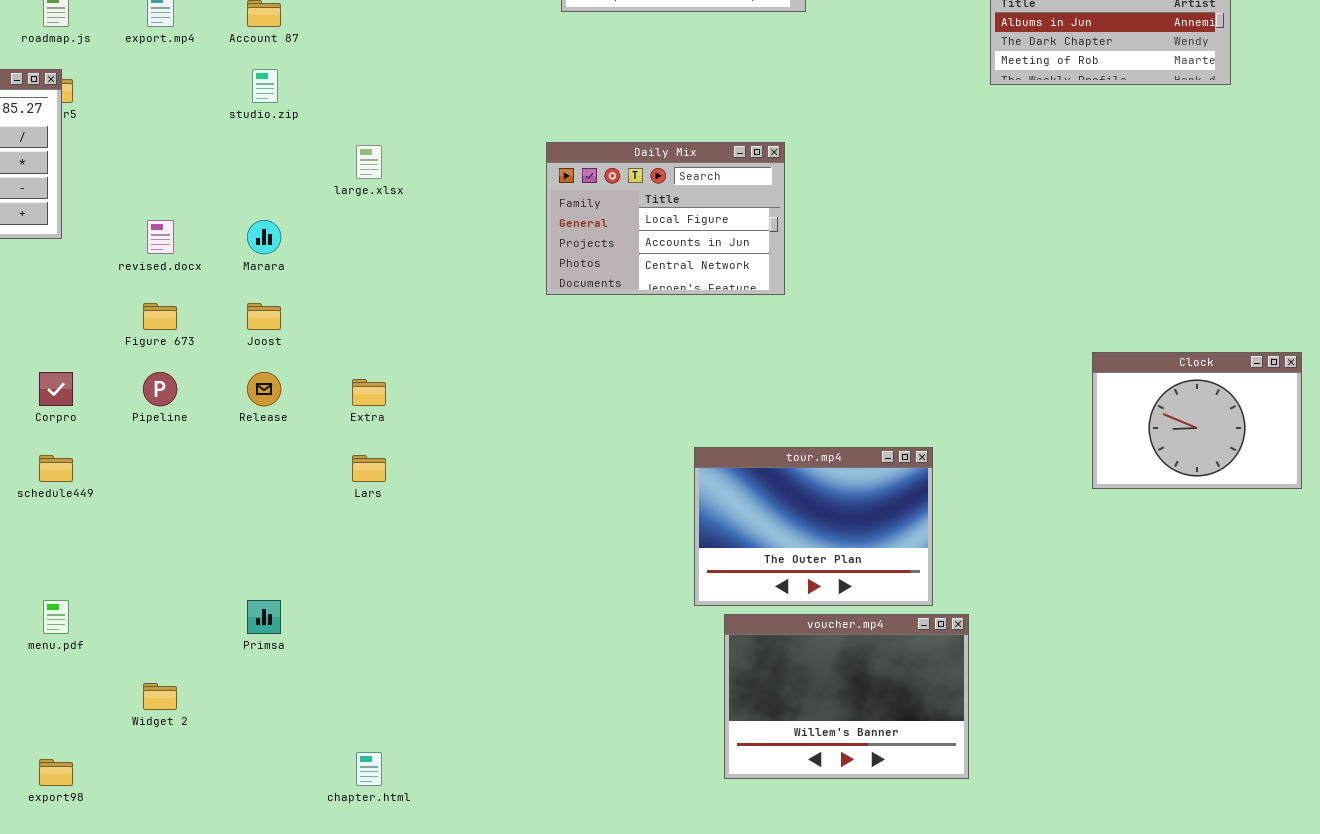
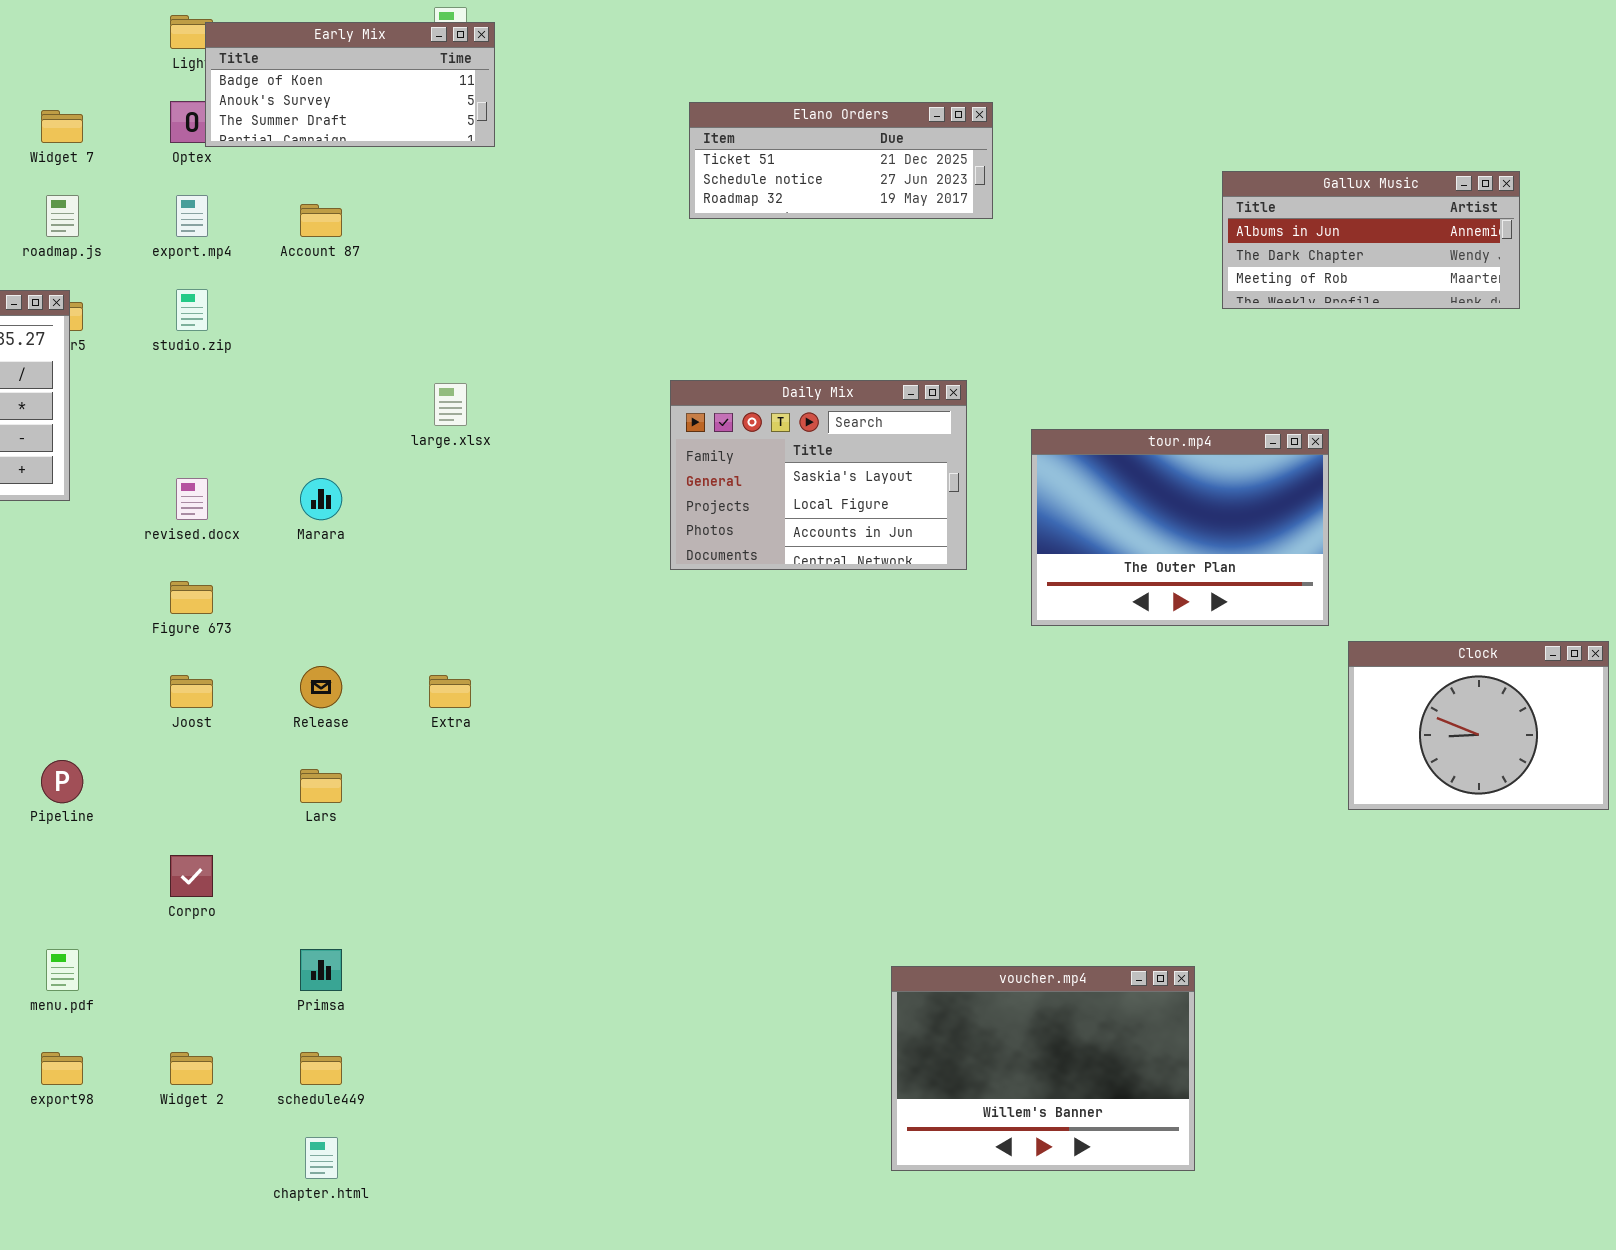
studio.zip: [252,69,278,103] -> [176,289,208,331], moved
Daily Mix: [546,142,785,295] -> [670,380,967,570], scrolled up 1 row
Joost: [247,303,281,330] -> [170,675,213,708], moved
Corpro: [39,372,73,406] -> [170,855,213,897], moved
Pipeline: [143,372,177,406] -> [41,760,83,803], moved
tour.mp4: [694,447,933,606] -> [1031,429,1329,626], moved
schedule449: [39,455,73,482] -> [300,1052,342,1085], moved
Lars: [352,455,386,482] -> [300,769,342,803], moved
chapter.html: [356,752,382,786] -> [305,1137,338,1179], moved
export98: [39,759,73,786] -> [41,1052,83,1085], moved

